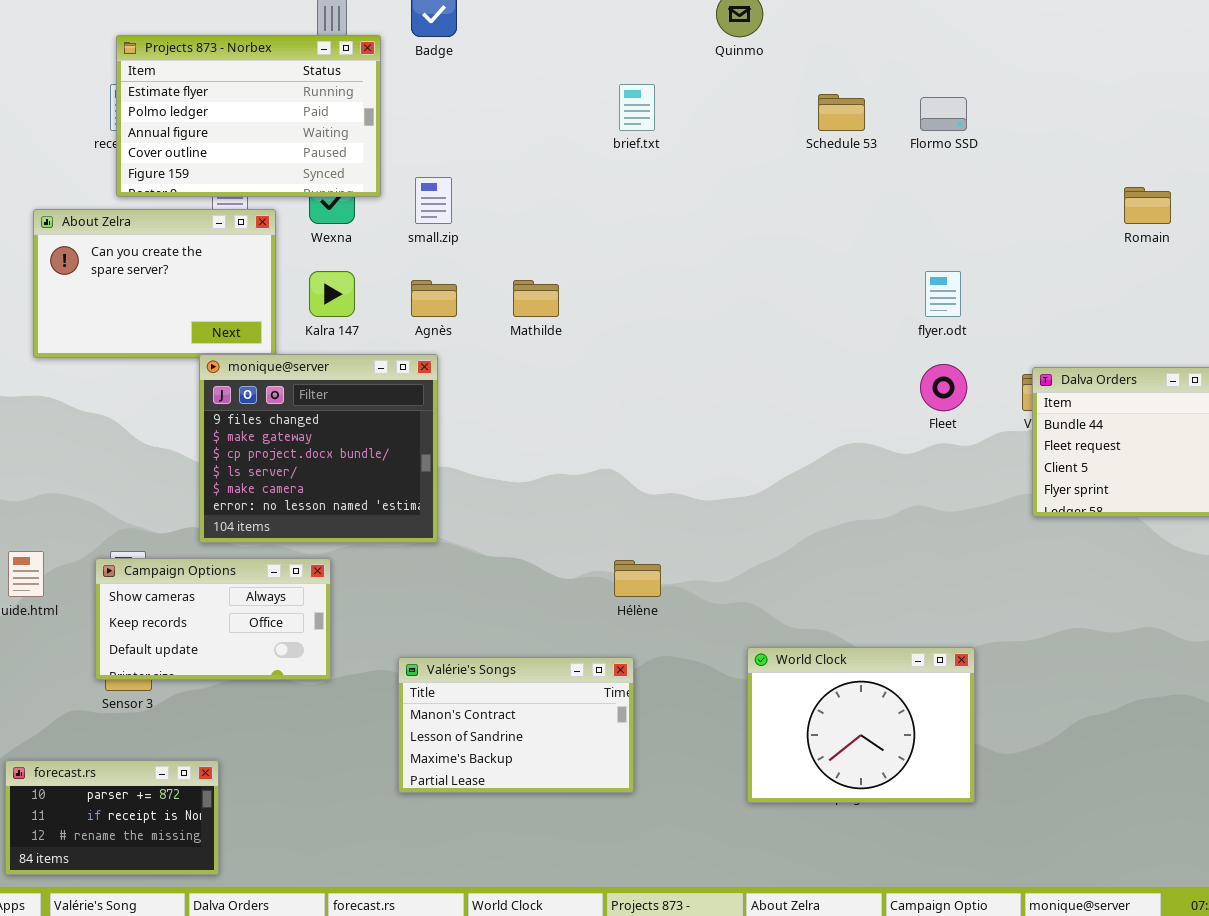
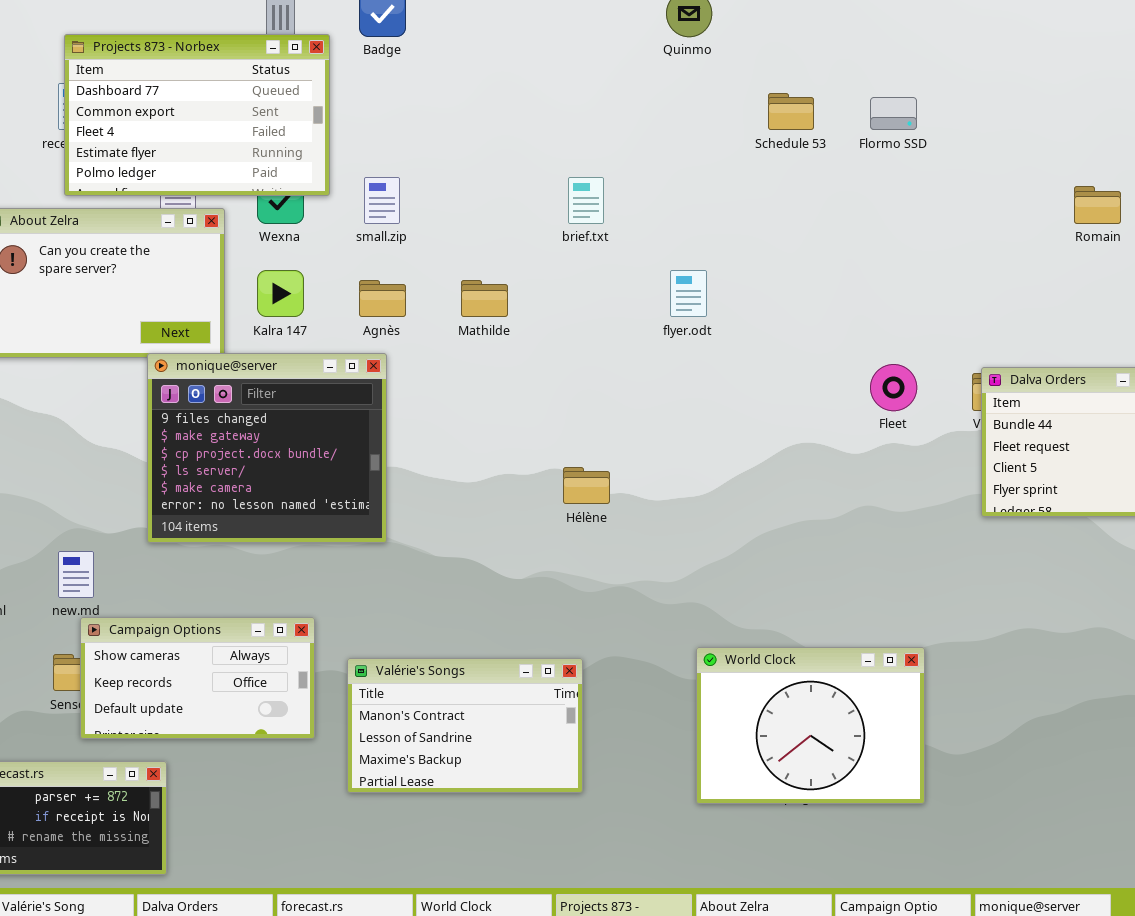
Projects 873 - Norbex: [116,35,381,197] -> [64,34,330,196], scrolled up 3 rows
brief.txt: [619,84,655,131] -> [568,177,604,224], moved
flyer.odt: [925,271,961,317] -> [670,270,707,317], moved
Campaign Options: [95,558,331,680] -> [80,617,315,739], moved
Hélène: [614,560,661,597] -> [563,467,610,504], moved

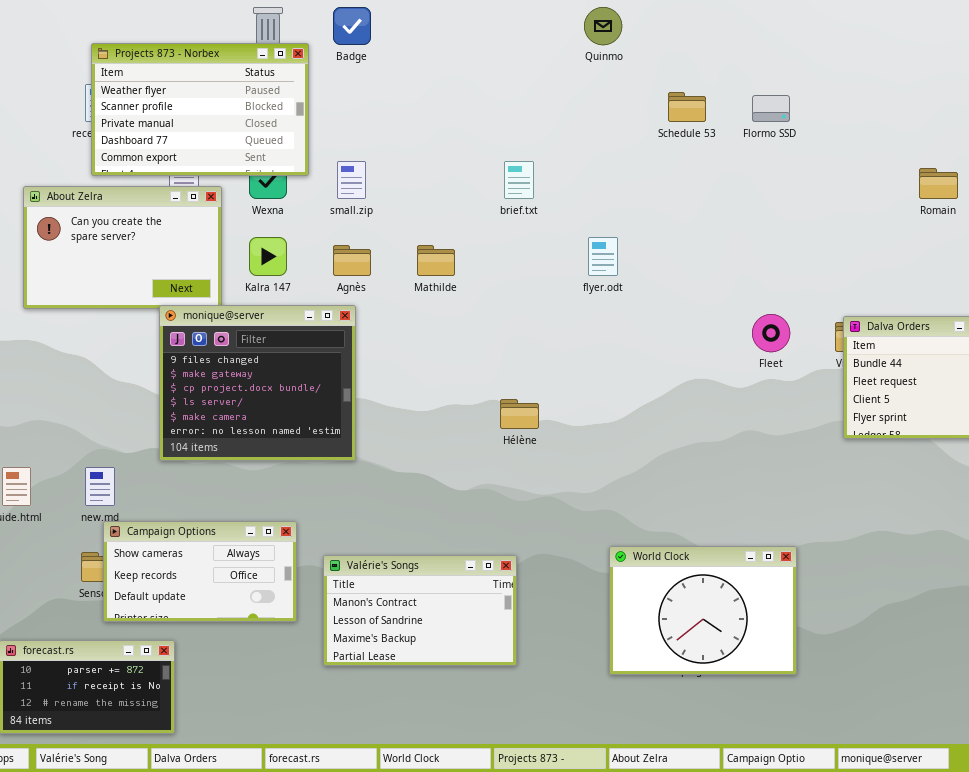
Projects 873 - Norbex: [64,34,330,196] -> [91,43,309,176], scrolled up 3 rows

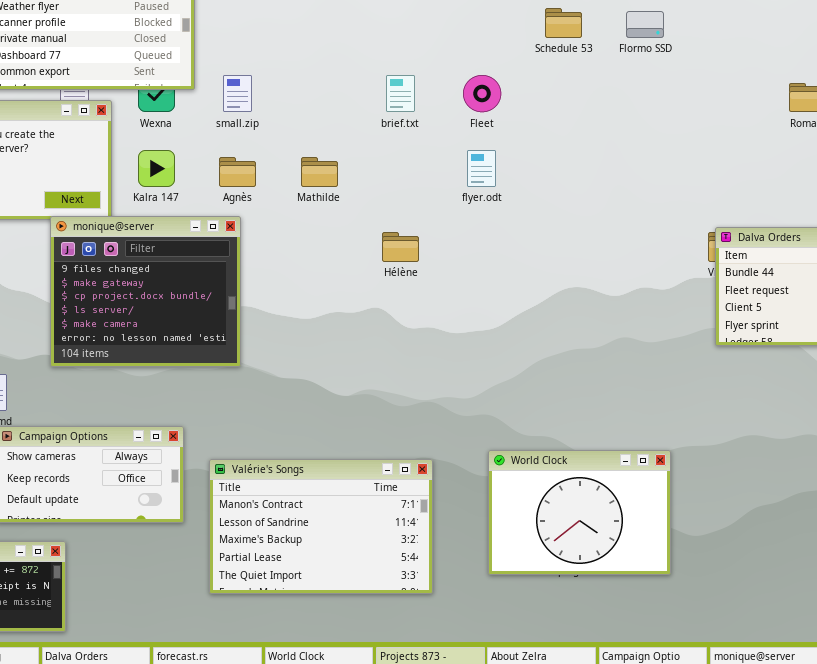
Fleet: [752,314,790,352] -> [463,75,501,112], moved
Hélène: [500,399,539,429] -> [382,232,419,262], moved
Valérie's Songs: [323,555,517,666] -> [209,459,433,594], resized

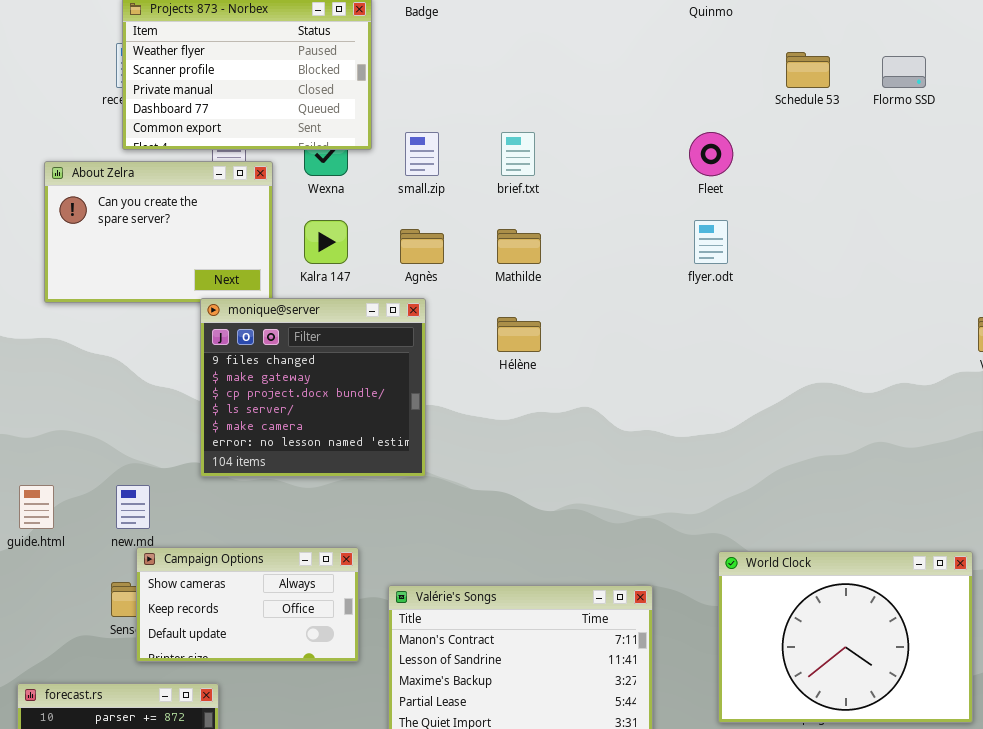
brief.txt: [386,75,415,112] -> [501,132,535,176], moved
Hélène: [382,232,419,262] -> [497,317,541,352], moved
World Clock: [488,450,671,575] -> [718,551,973,723], resized

